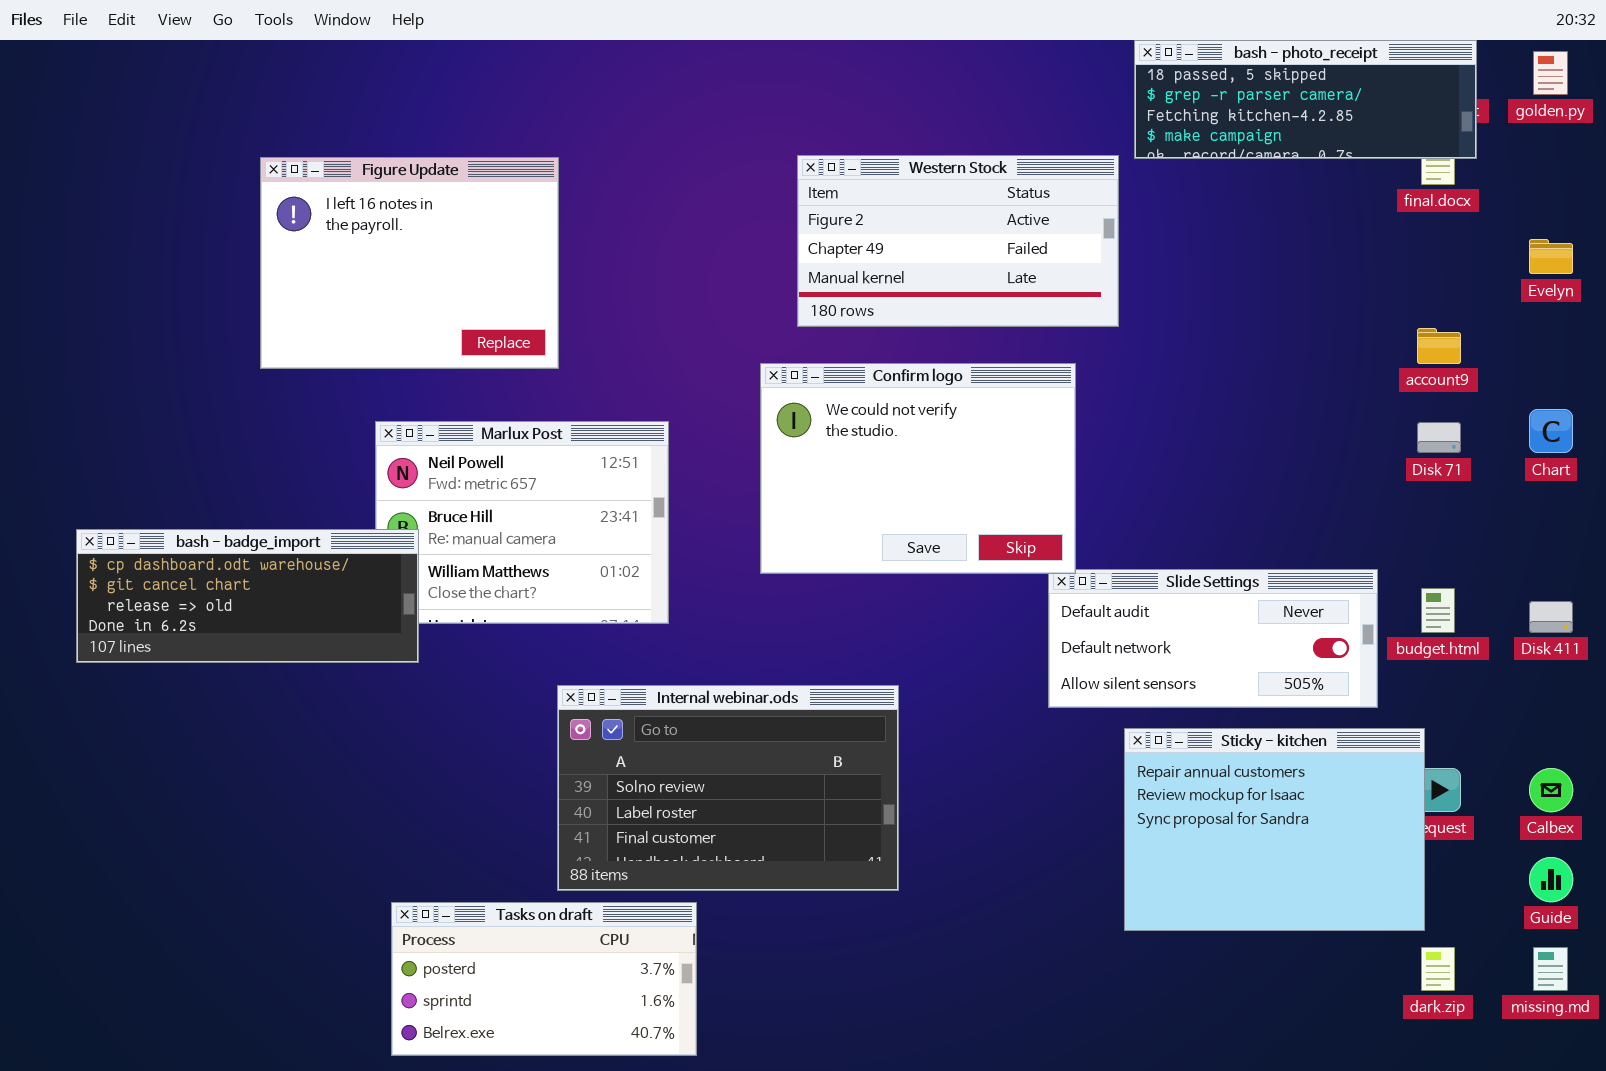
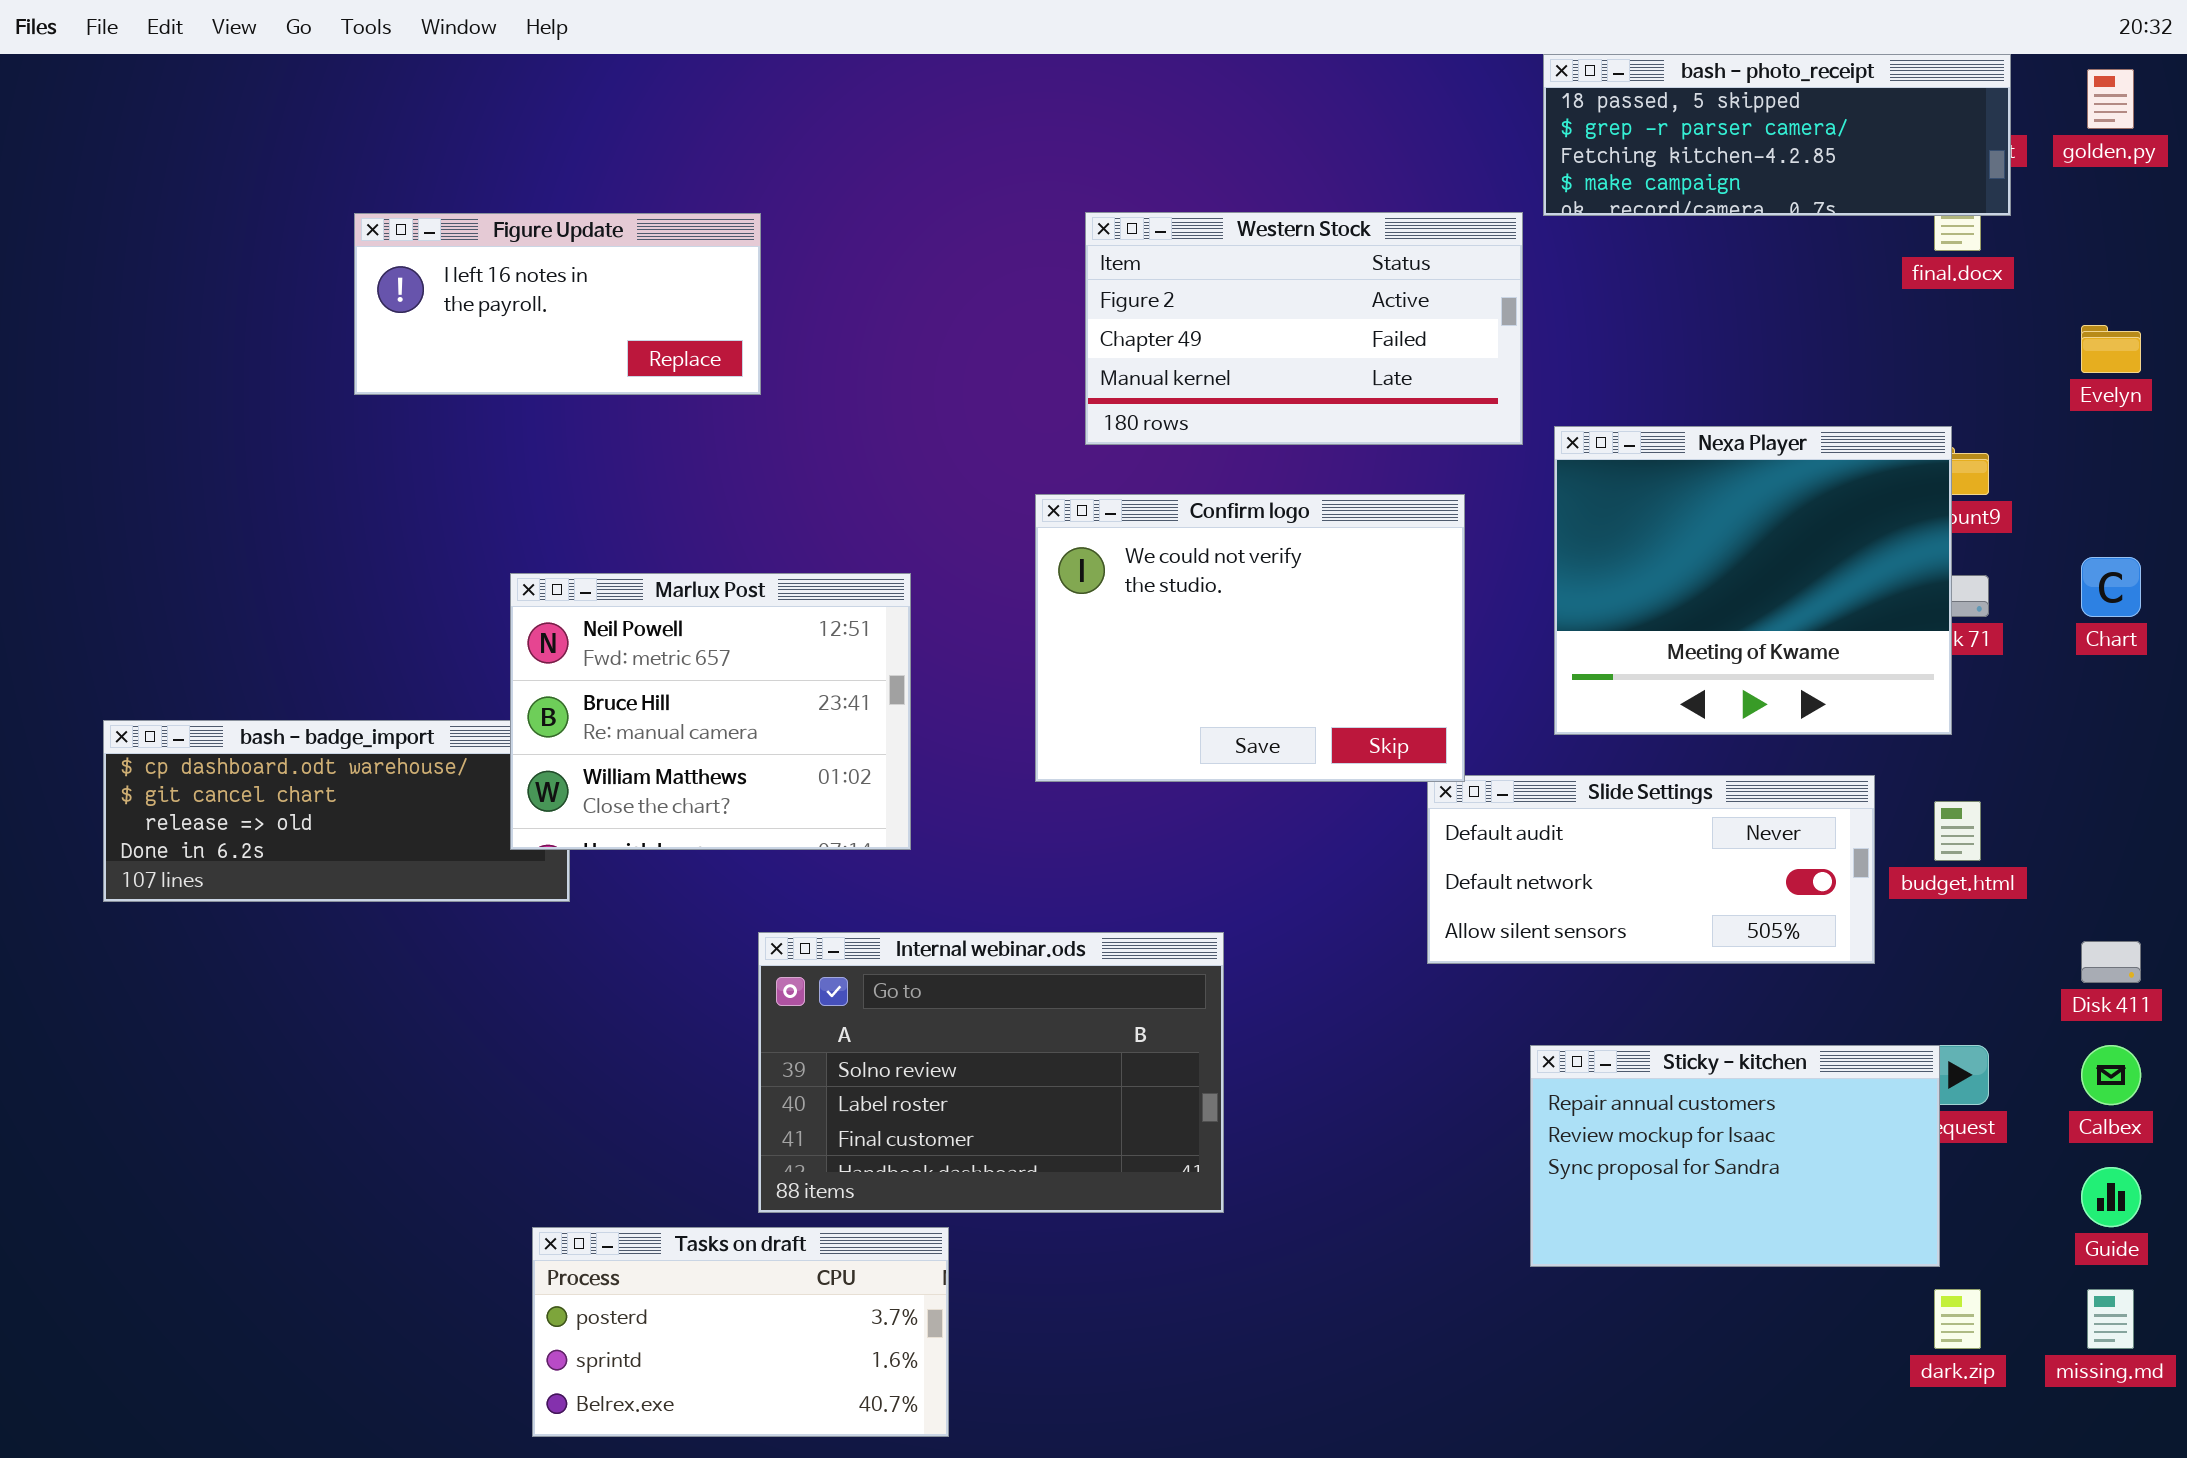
Figure Update: [260,157,559,369] -> [354,213,761,395], resized
Nexa Player: none -> [1554,426,1952,735], opened
Marlux Post: [375,421,669,624] -> [510,573,911,850], raised
Disk 411: [1529,601,1573,633] -> [2081,941,2141,983], moved
Sticky - kitchen: [1124,728,1425,931] -> [1530,1045,1940,1267], resized

